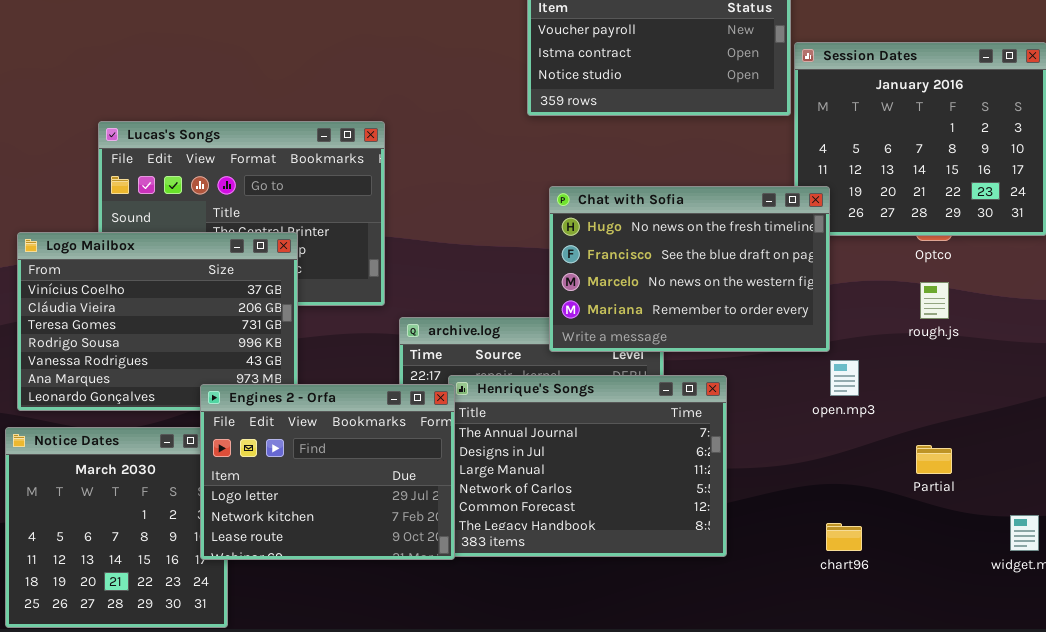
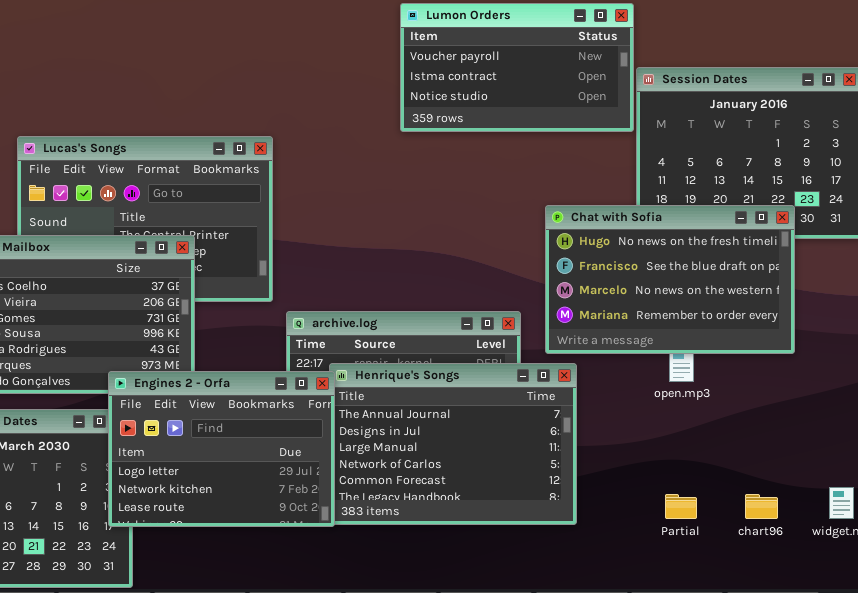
Chat with Sofia: [549,186,830,352] -> [545,205,795,354], moved
Partial: [916,445,952,474] -> [665,494,697,519], moved
chart96: [826,523,862,551] -> [745,494,778,519], moved

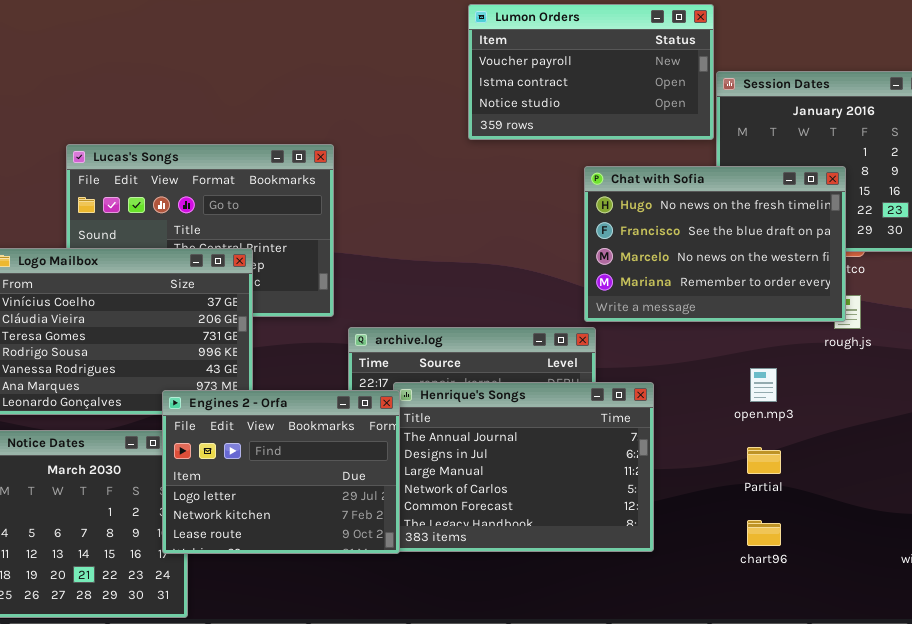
Chat with Sofia: [545,205,795,354] -> [584,166,846,322], moved
Partial: [665,494,697,519] -> [747,447,781,474], moved
chart96: [745,494,778,519] -> [747,520,781,546], moved

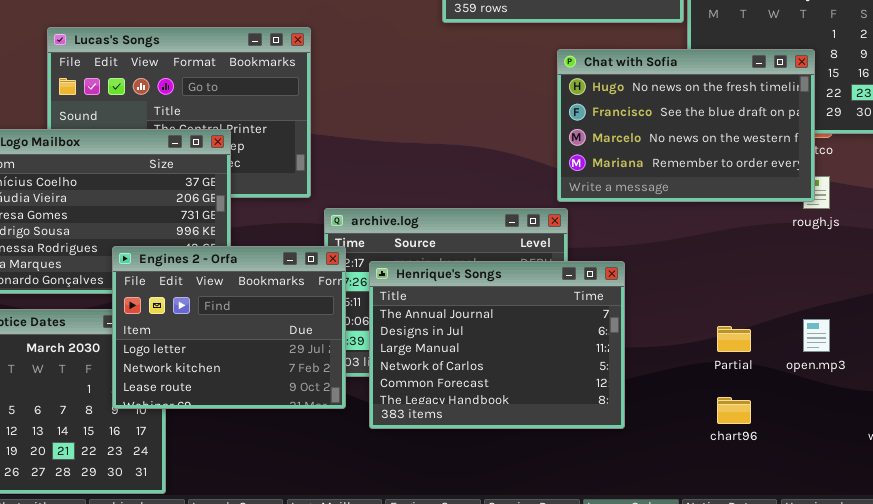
open.mp3: [750,368,777,402] -> [803,319,830,352], moved
Engines 2 - Orfa: [162,390,400,554] -> [112,246,346,409], moved

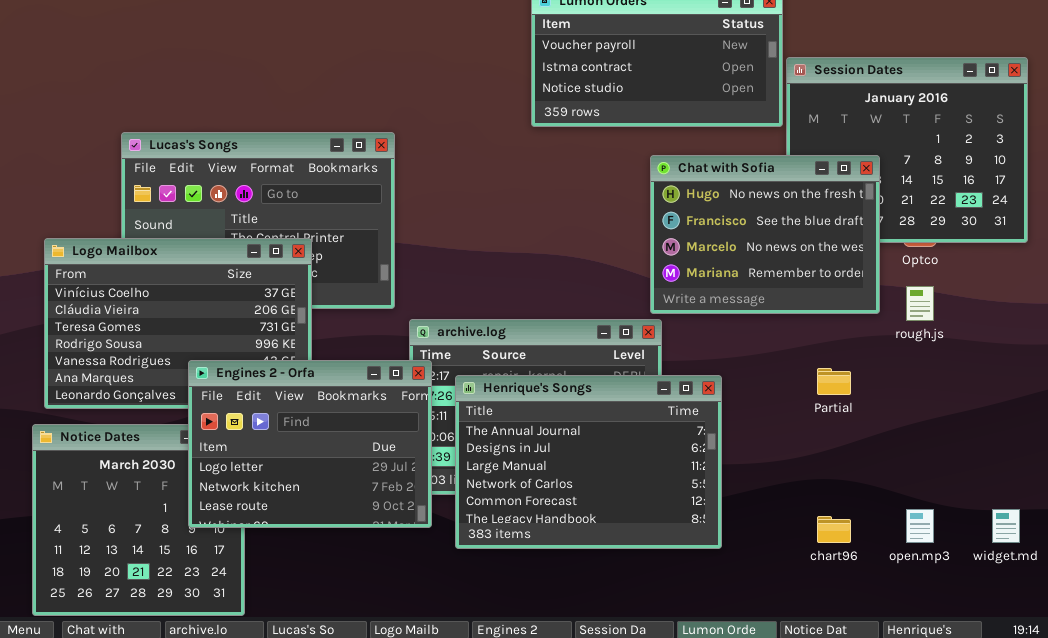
Chat with Sofia: [557,49,815,202] -> [650,155,880,314], resized
open.mp3: [803,319,830,352] -> [906,509,934,543], moved
Partial: [717,326,751,352] -> [817,368,851,395], moved

